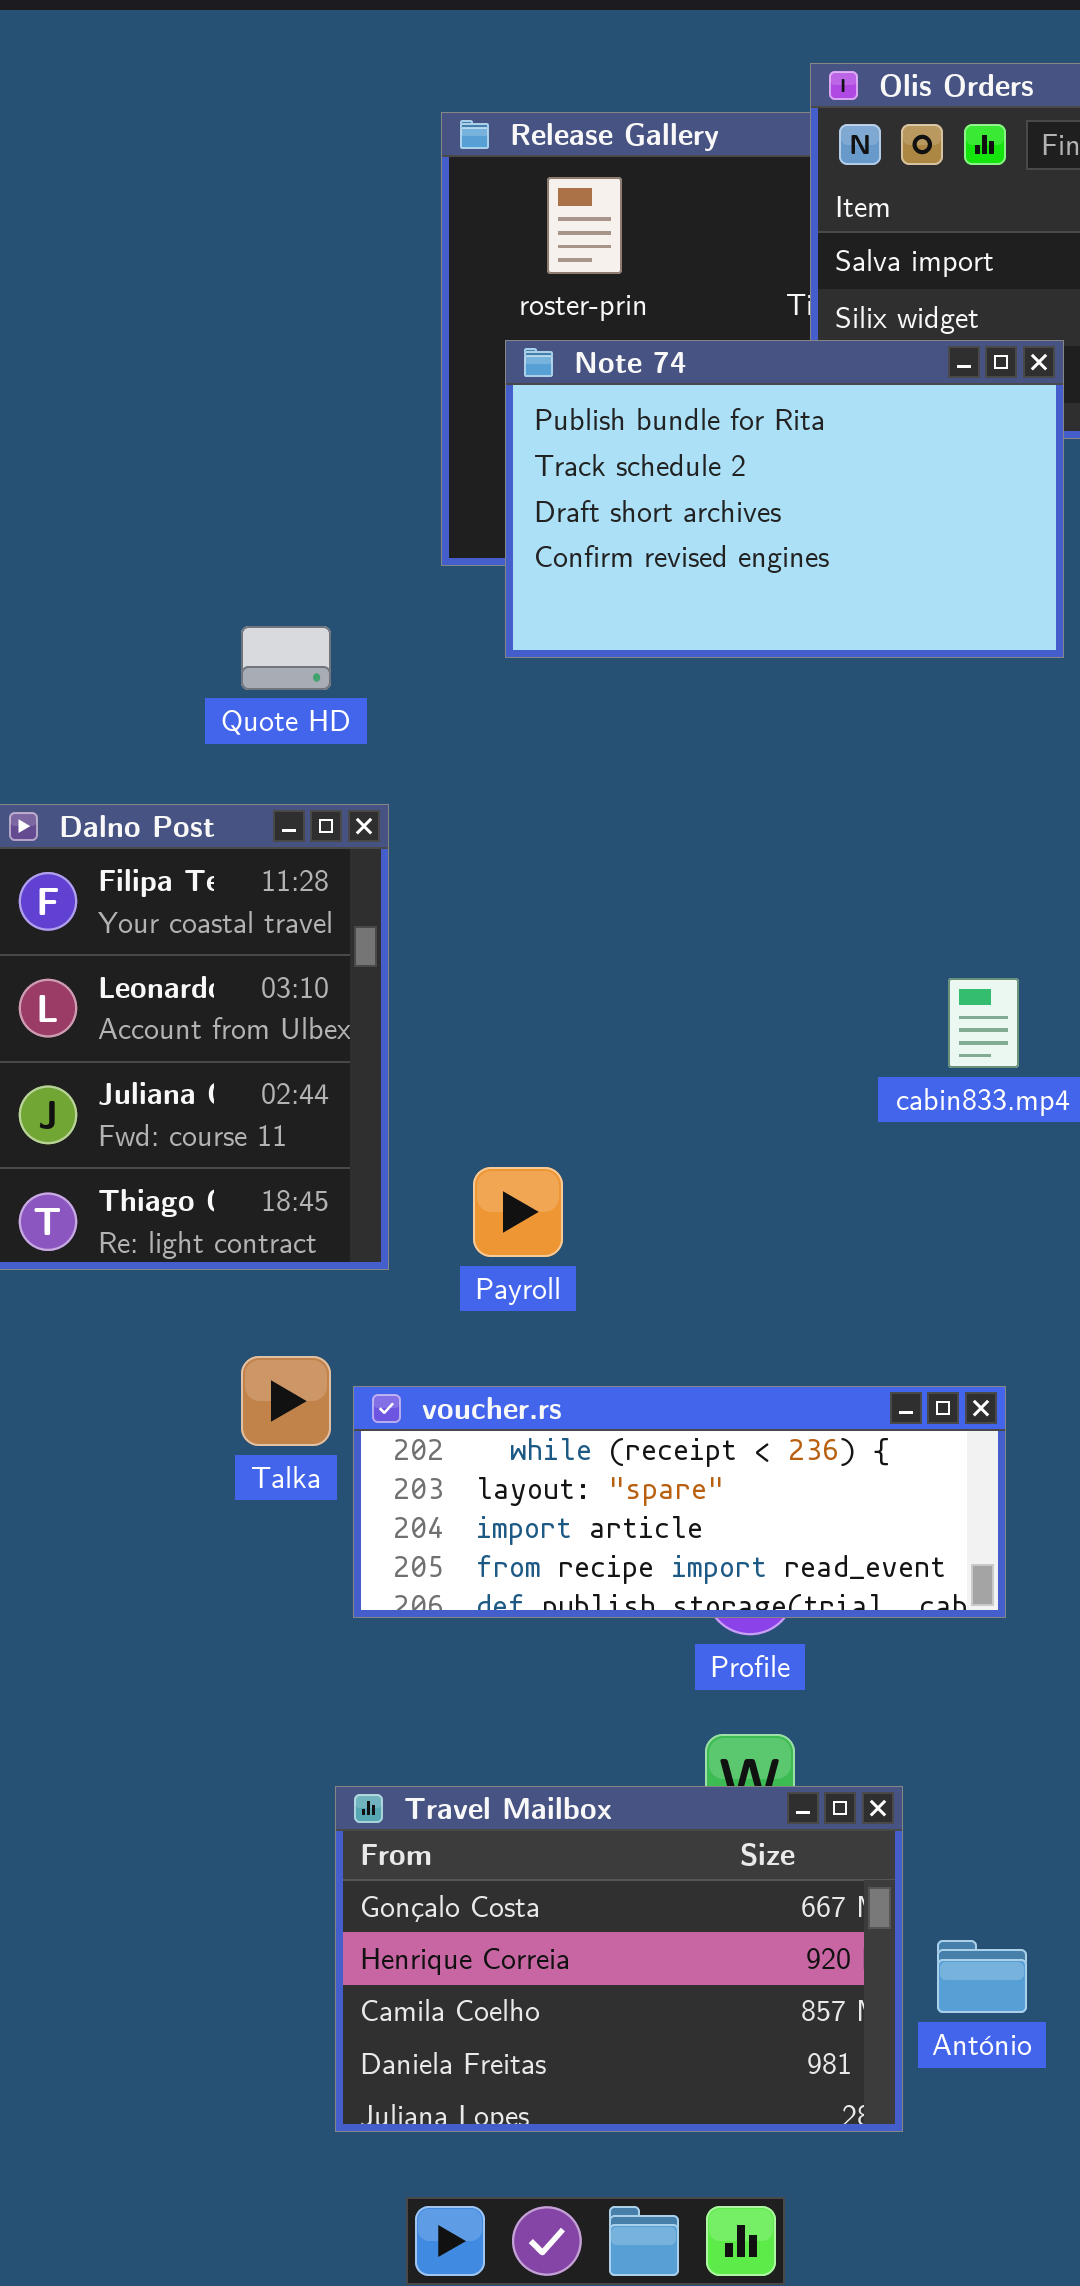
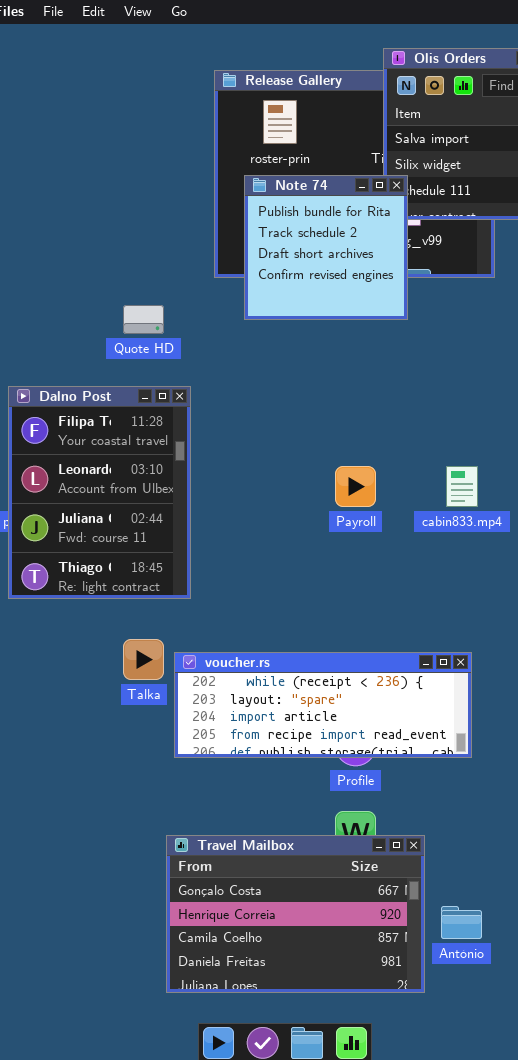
Note 74: [505,340,1064,658] -> [244,175,408,320], resized
Payroll: [473,1167,563,1257] -> [335,466,376,507], moved

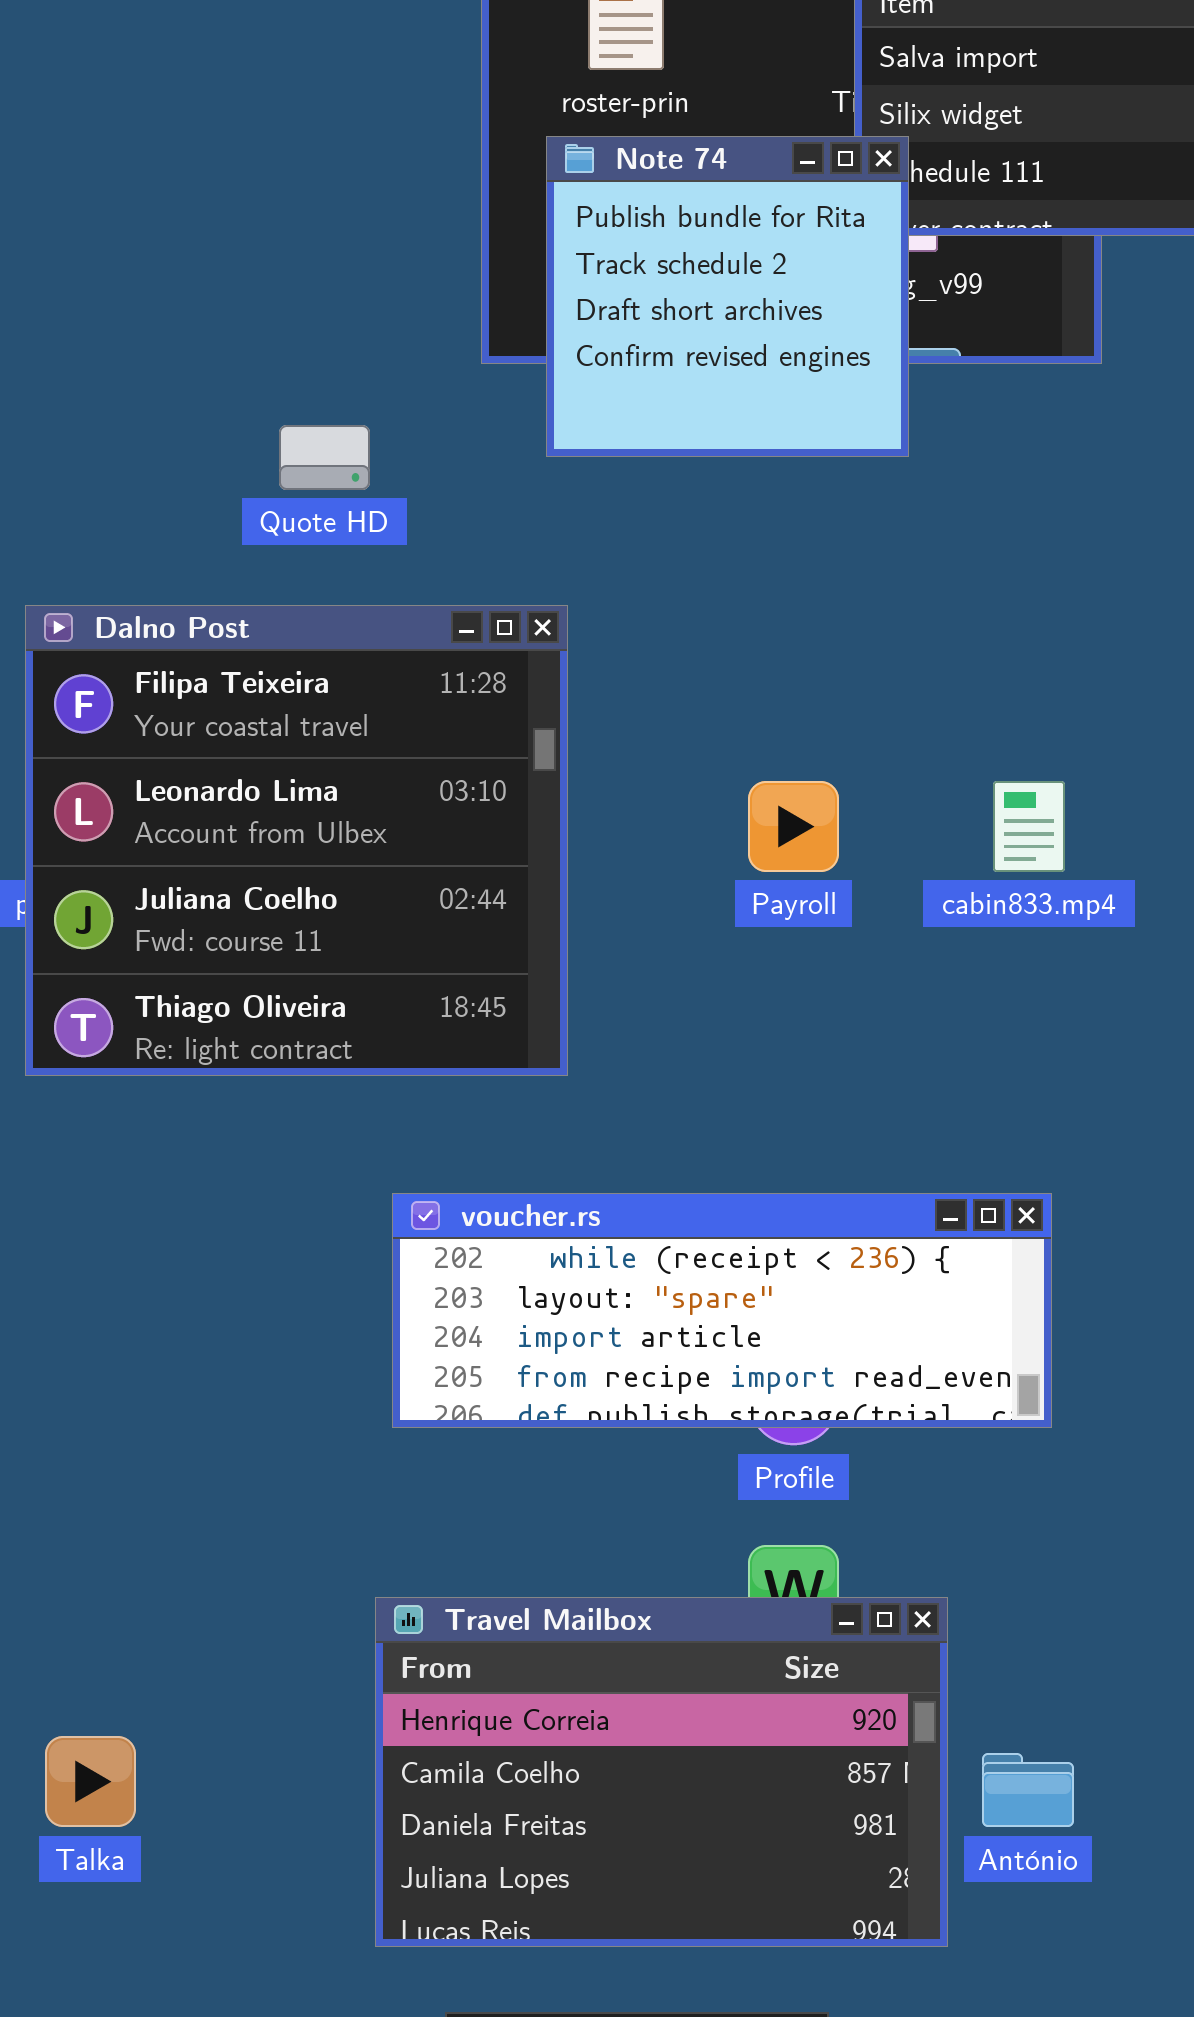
Dalno Post: [8,386,191,599] -> [25,605,568,1076], resized
Talka: [123,639,164,680] -> [45,1736,136,1827], moved
Travel Mailbox: [166,835,425,993] -> [375,1597,948,1947], scrolled down 1 row

